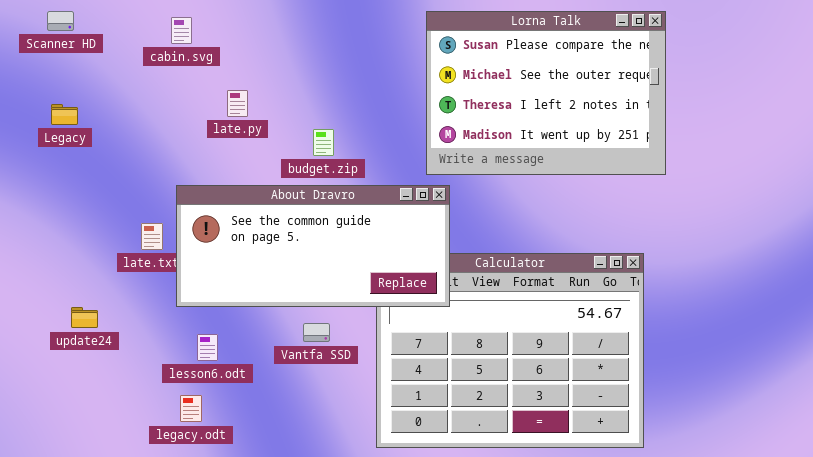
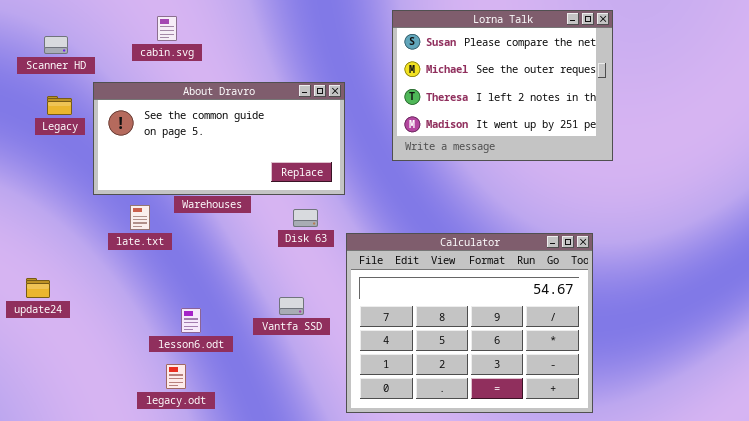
Scanner HD: [47,11,74,31] -> [44,36,68,54], moved
About Dravro: [176,185,450,307] -> [93,82,345,195], moved
update24: [71,307,98,328] -> [26,278,50,298], moved

